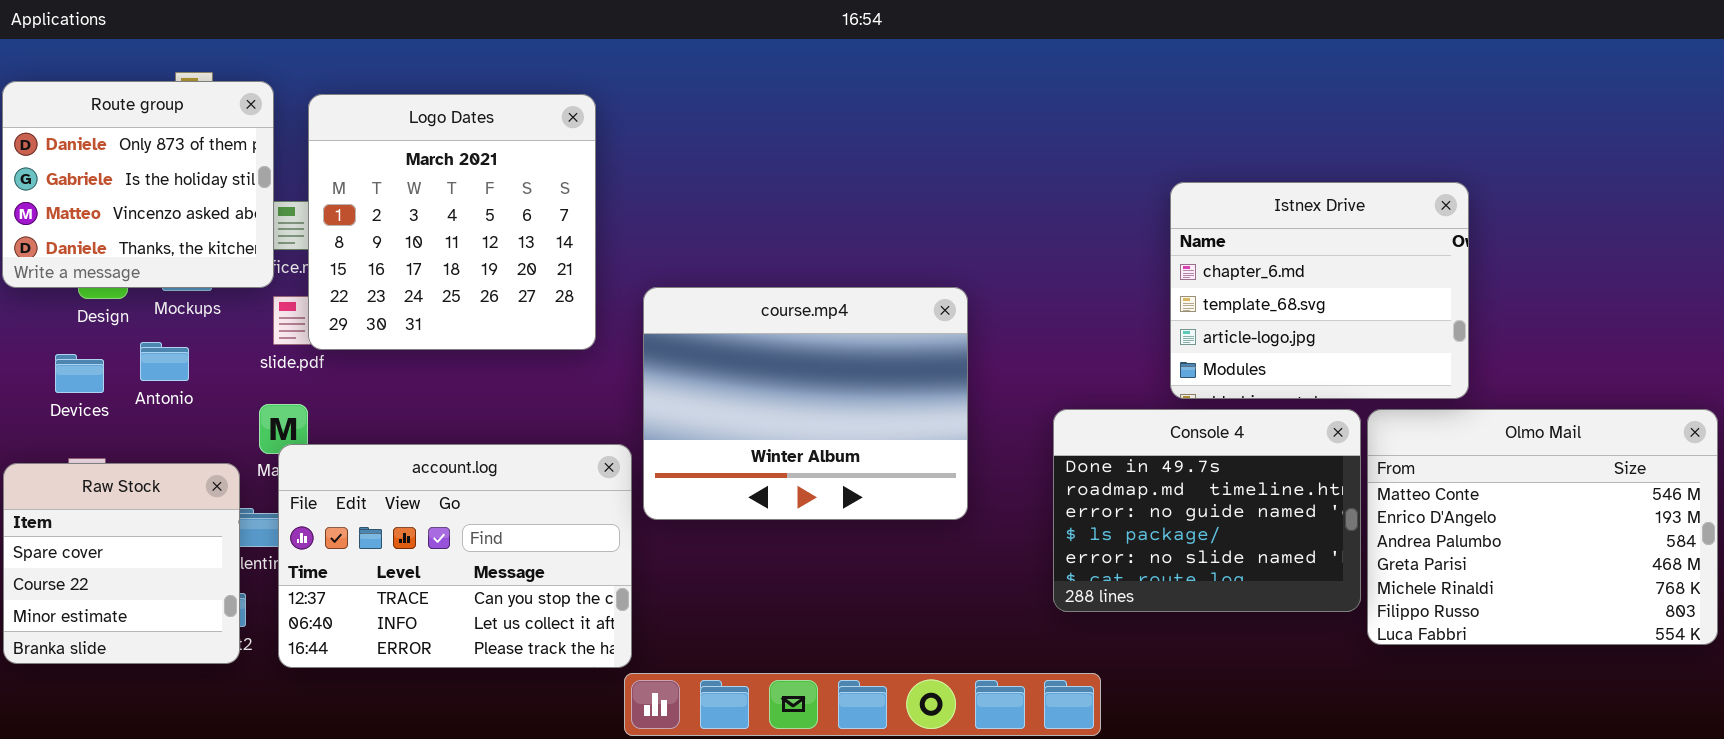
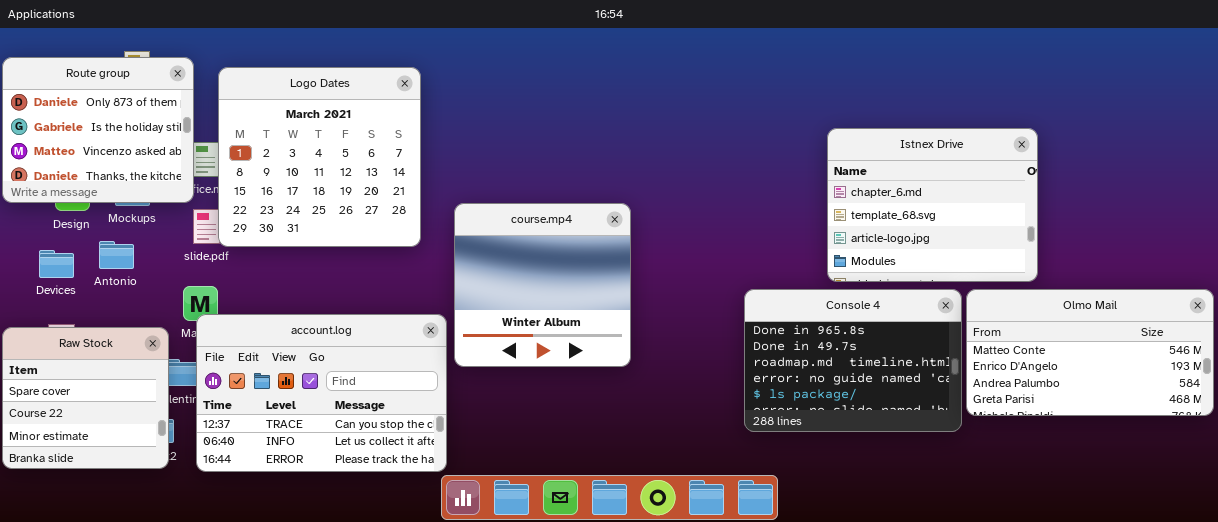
course.mp4: [643,287,968,520] -> [454,203,631,367], resized
Console 4: [1053,409,1361,612] -> [744,289,962,432], scrolled up 1 row
Olmo Mail: [1367,409,1718,645] -> [966,289,1214,416], resized

